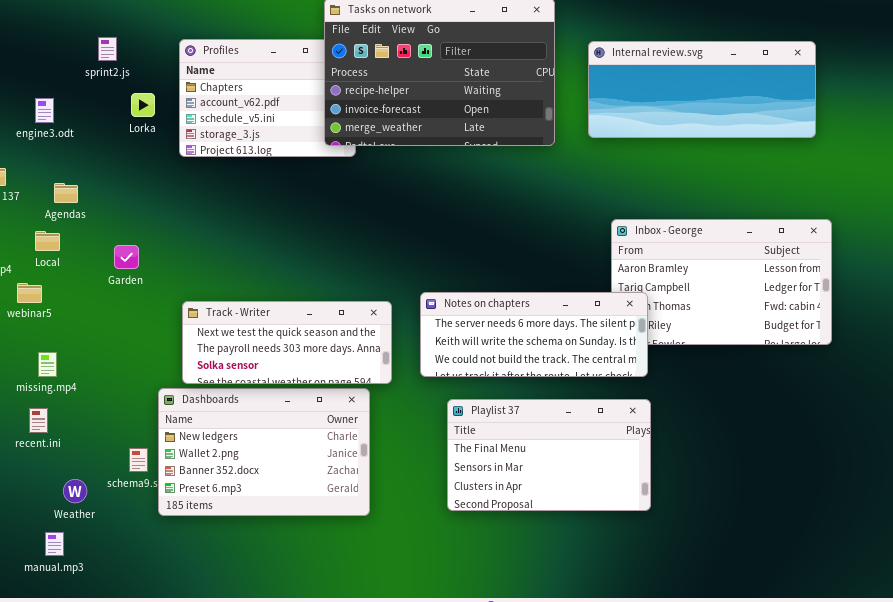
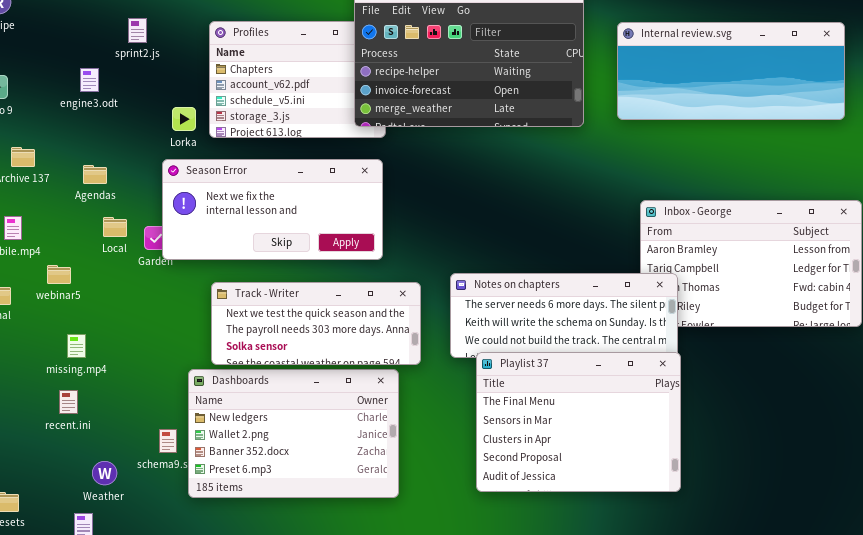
Lorka: [131,93,155,117] -> [172,107,196,131], moved
engine3.odt: [35,98,54,123] -> [80,68,99,92], moved
Season Error: none -> [162,159,383,260], opened
Local: [35,231,60,251] -> [103,217,127,237], moved
Playlist 37: [447,399,651,511] -> [476,352,681,492], resized

